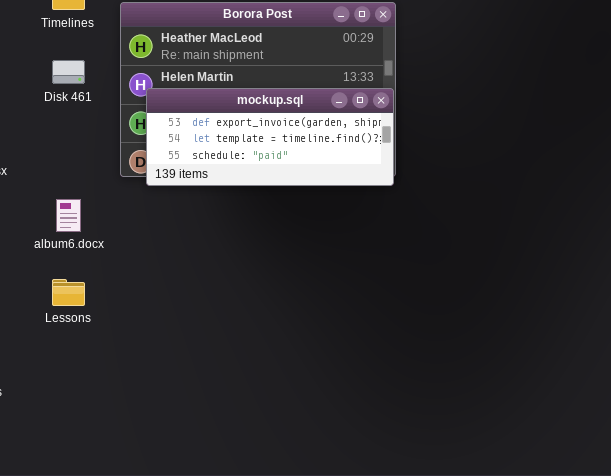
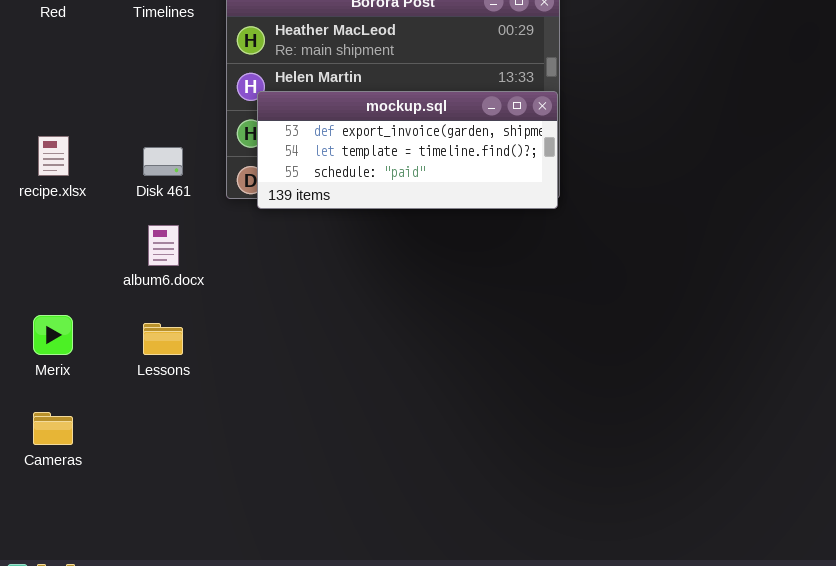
Disk 461: [52,60,85,84] -> [143,147,183,176], moved

